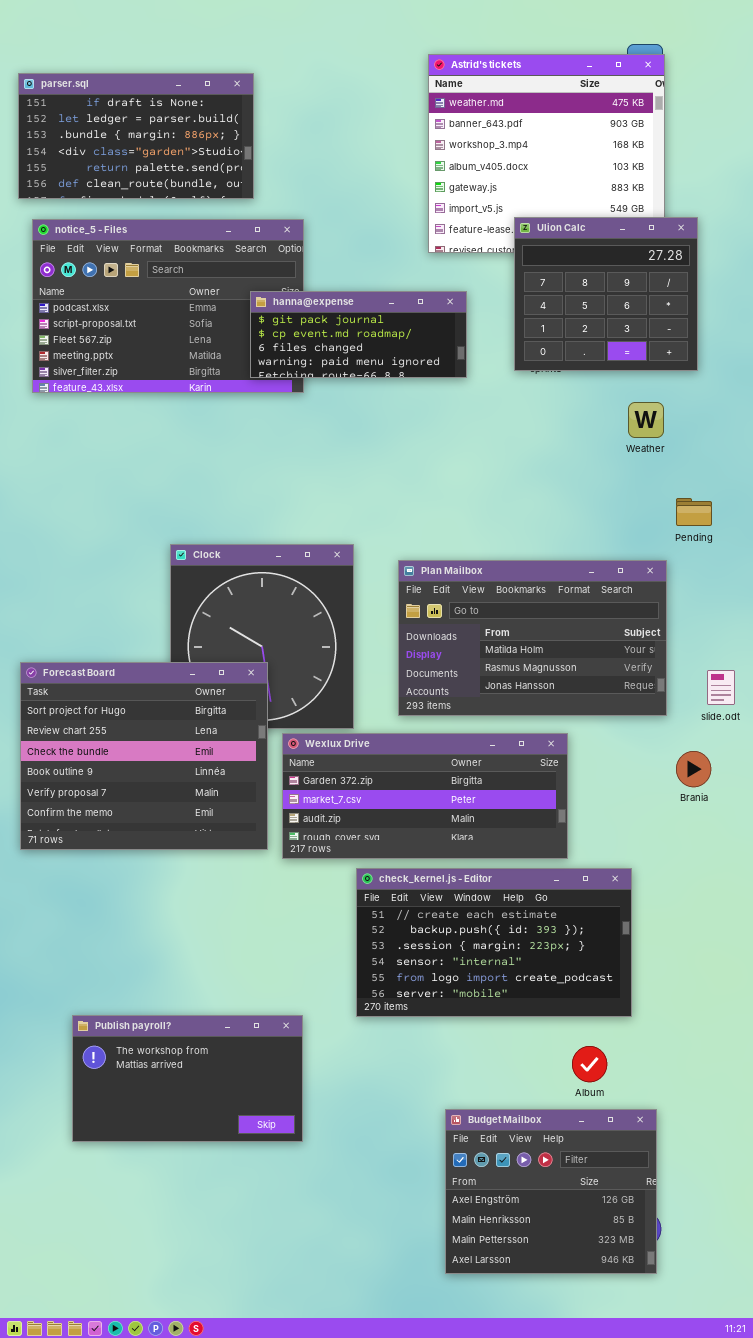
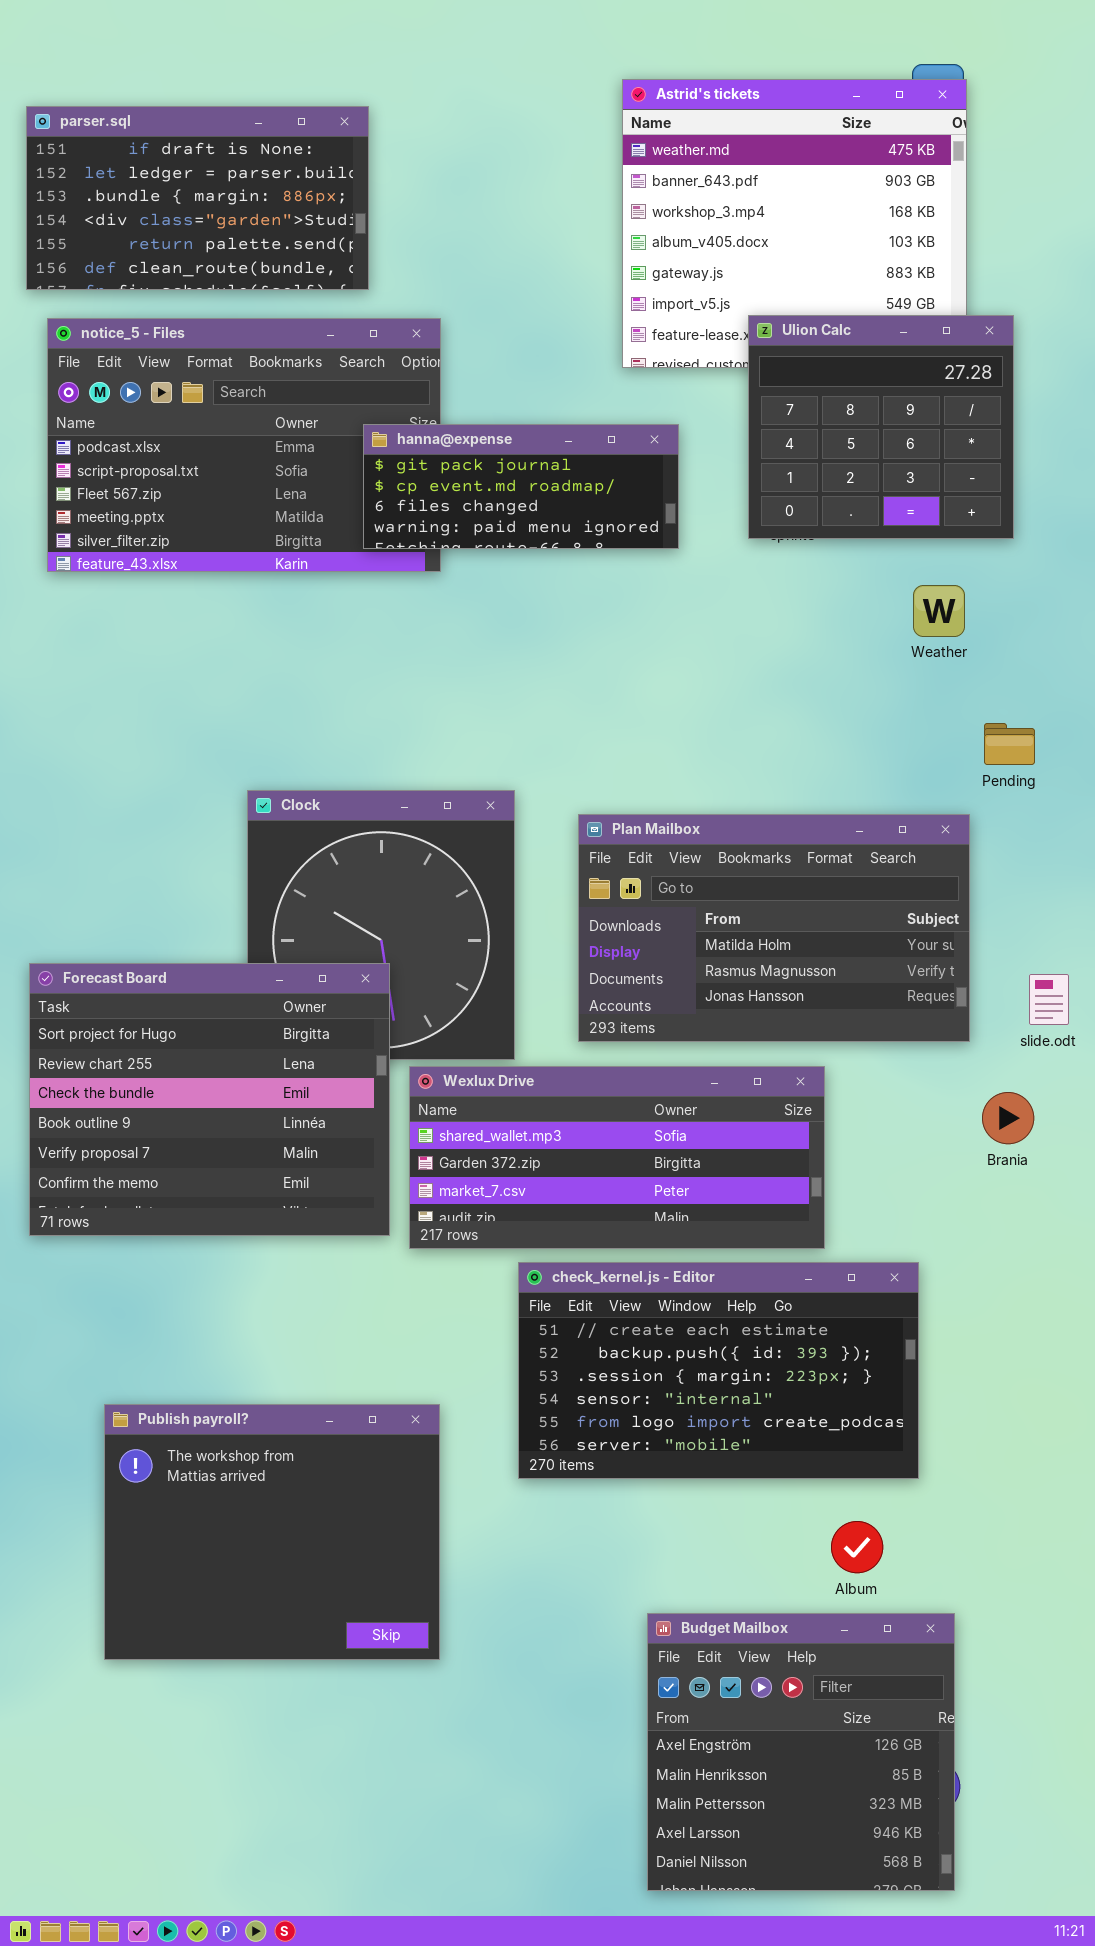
Wexlux Drive: [282,733,568,859] -> [409,1066,825,1249], scrolled up 1 row
Publish payroll?: [72,1015,303,1142] -> [104,1404,440,1660], resized
Budget Mailbox: [445,1109,657,1274] -> [647,1613,955,1891], resized

